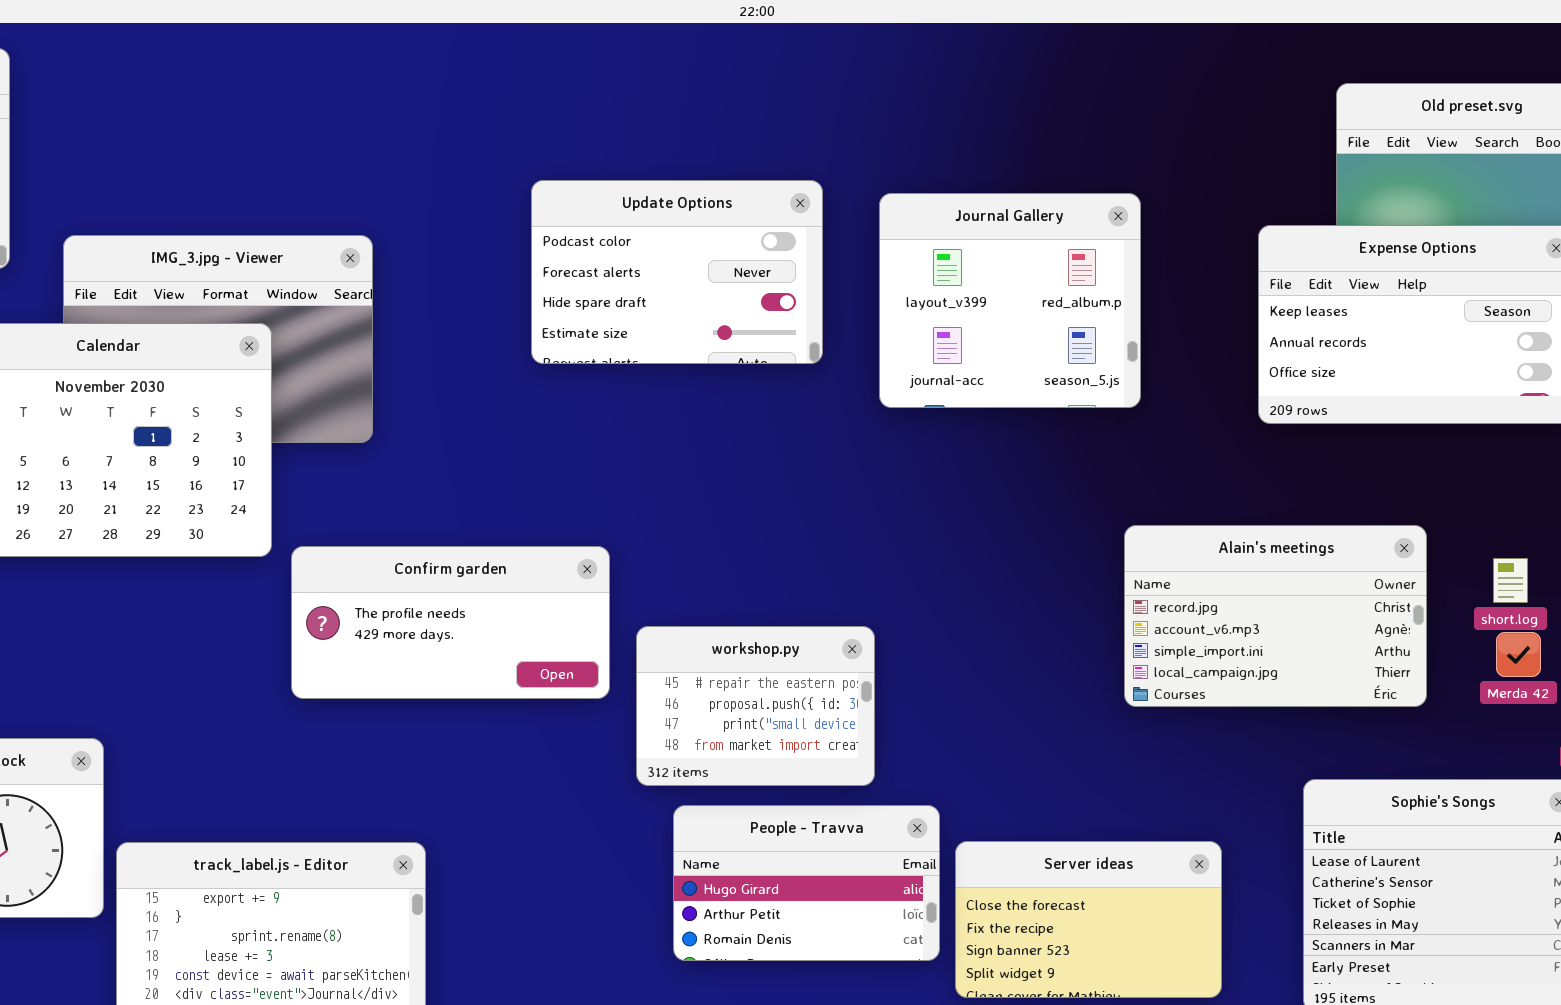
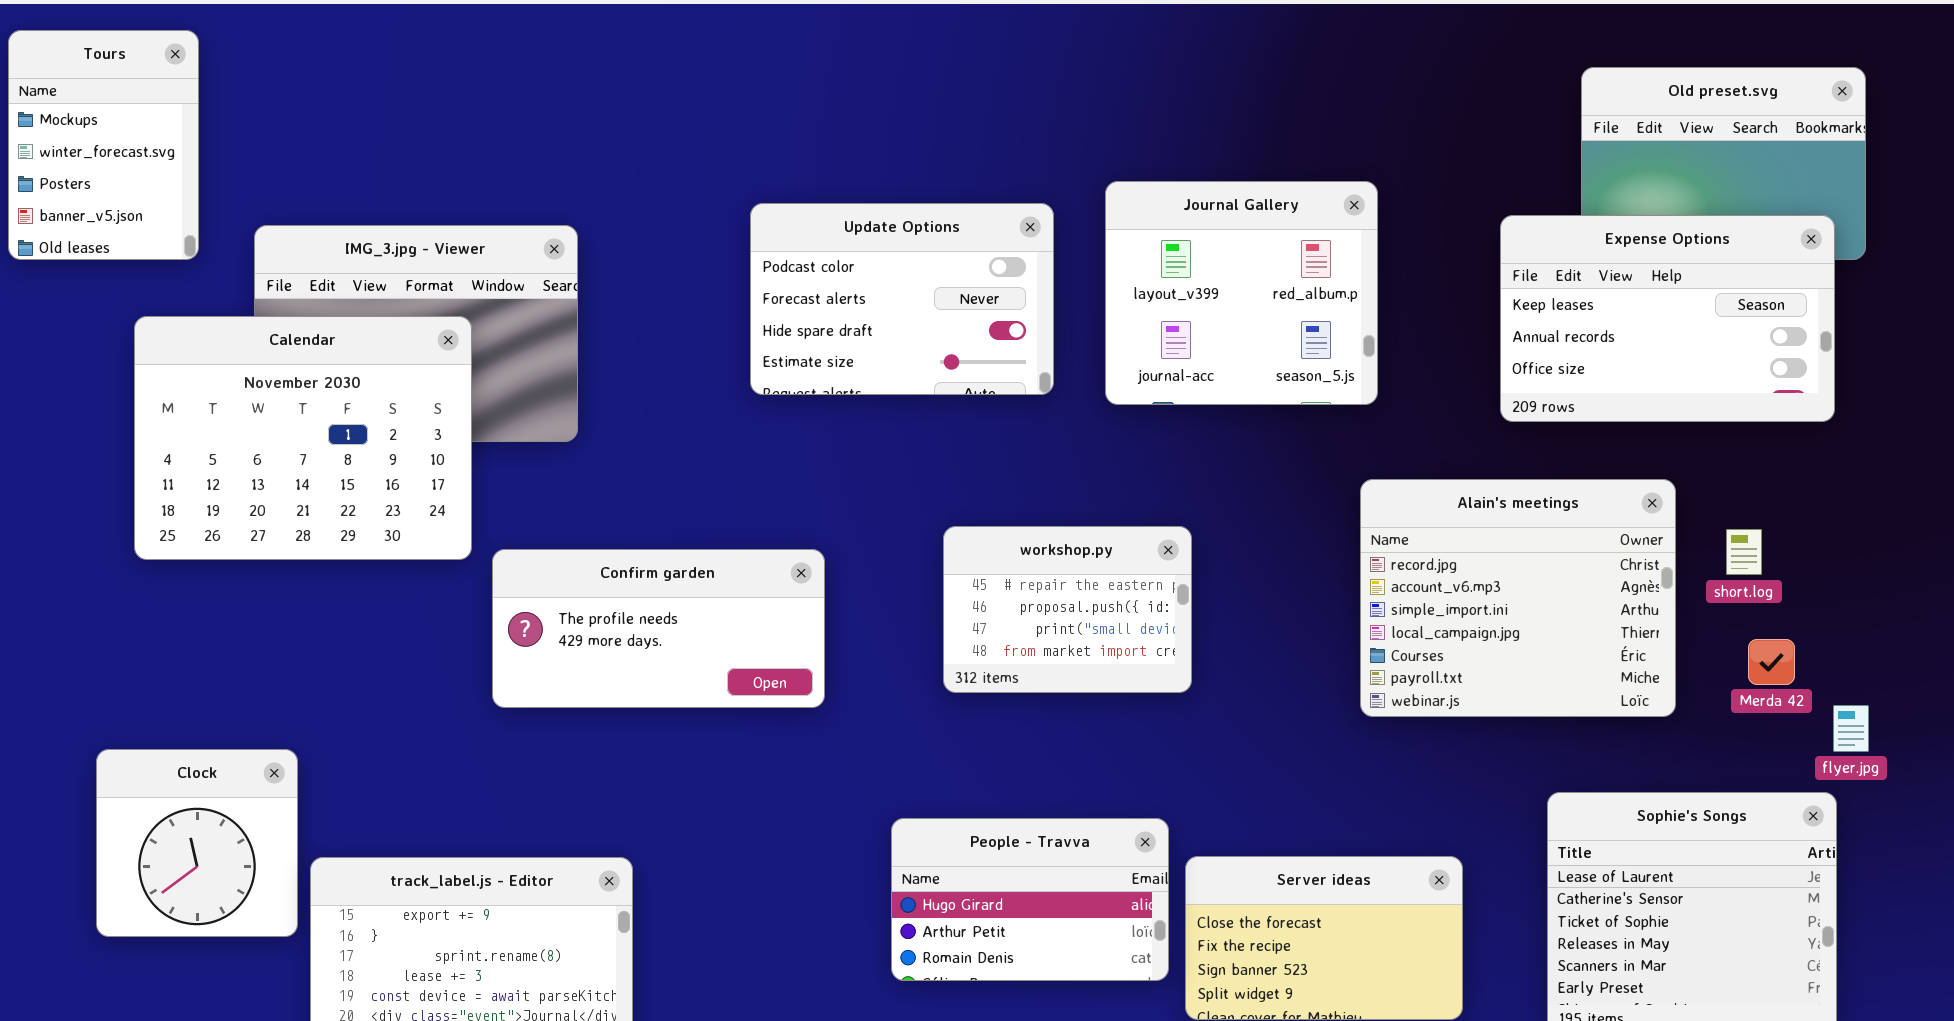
Update Options: [531,180,823,364] -> [750,203,1054,395], moved
Alain's meetings: [1124,525,1427,707] -> [1360,479,1676,717], resized
short.log: [1493,558,1528,603] -> [1726,529,1762,575], moved
workshop.py: [636,626,875,786] -> [943,526,1192,693], moved

